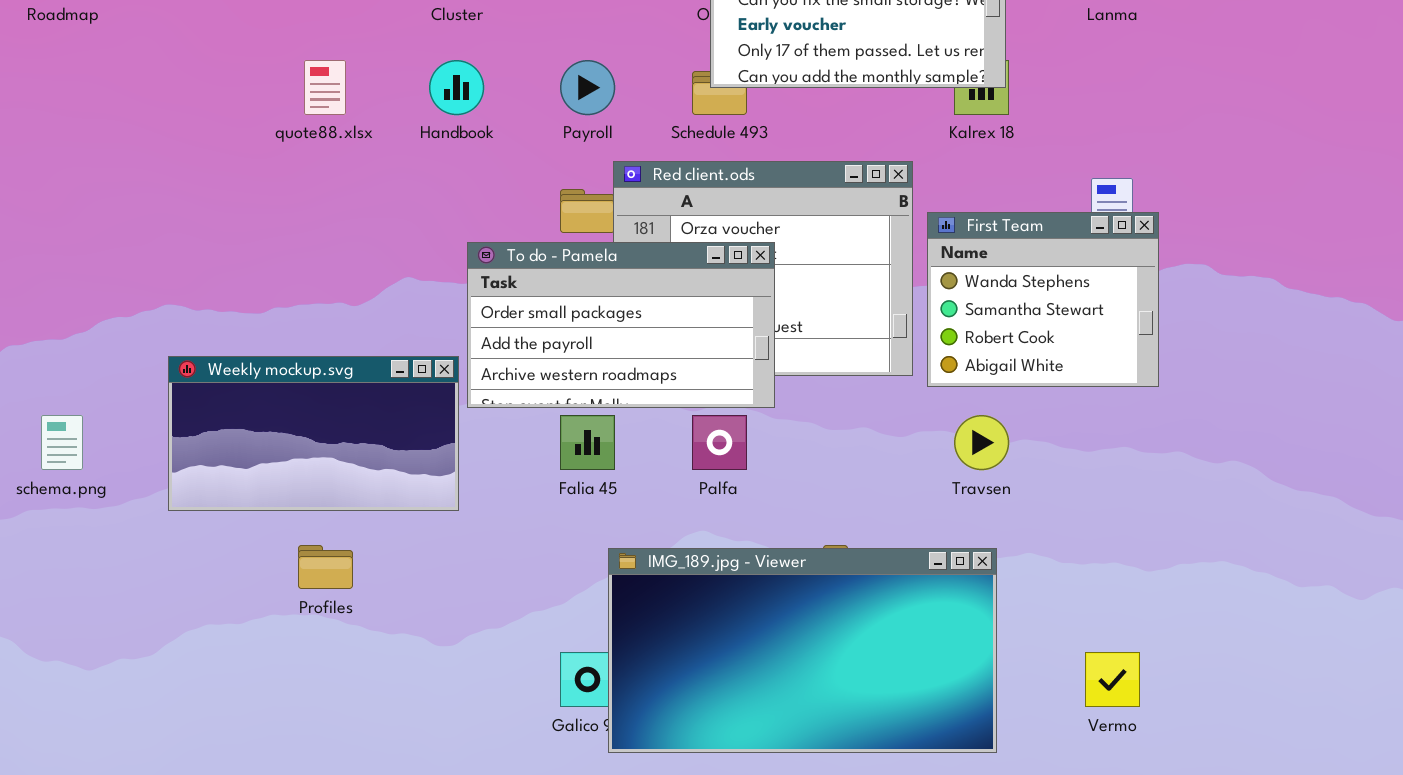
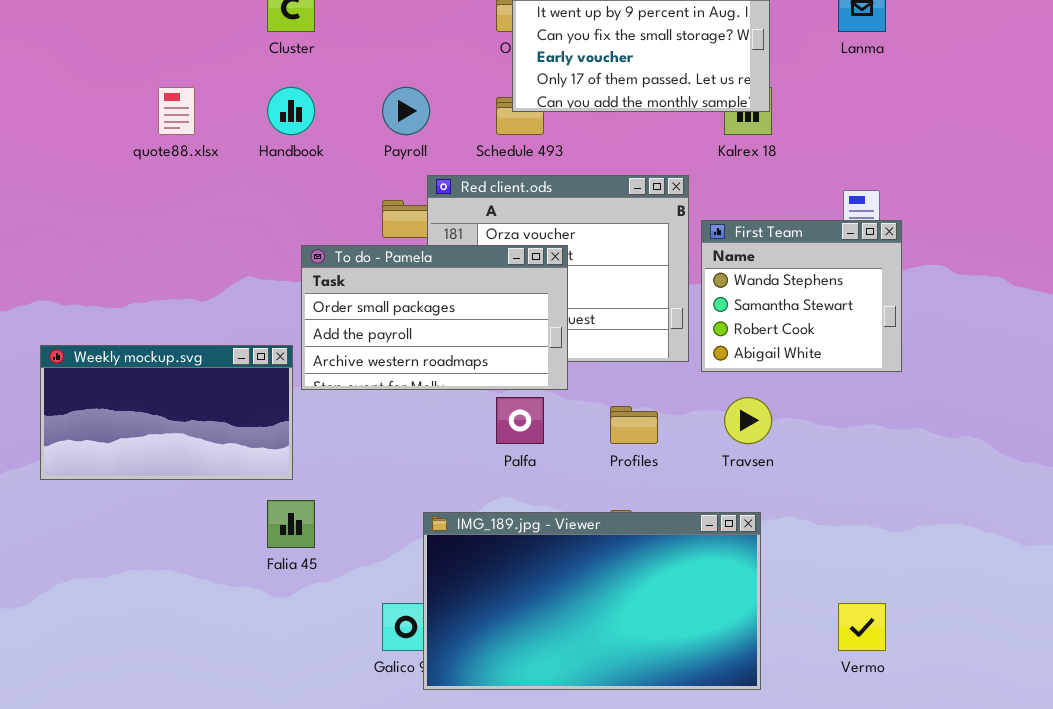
Falia 45: [560,415,615,470] -> [267,500,315,548], moved
Profiles: [298,545,353,589] -> [610,406,658,444], moved

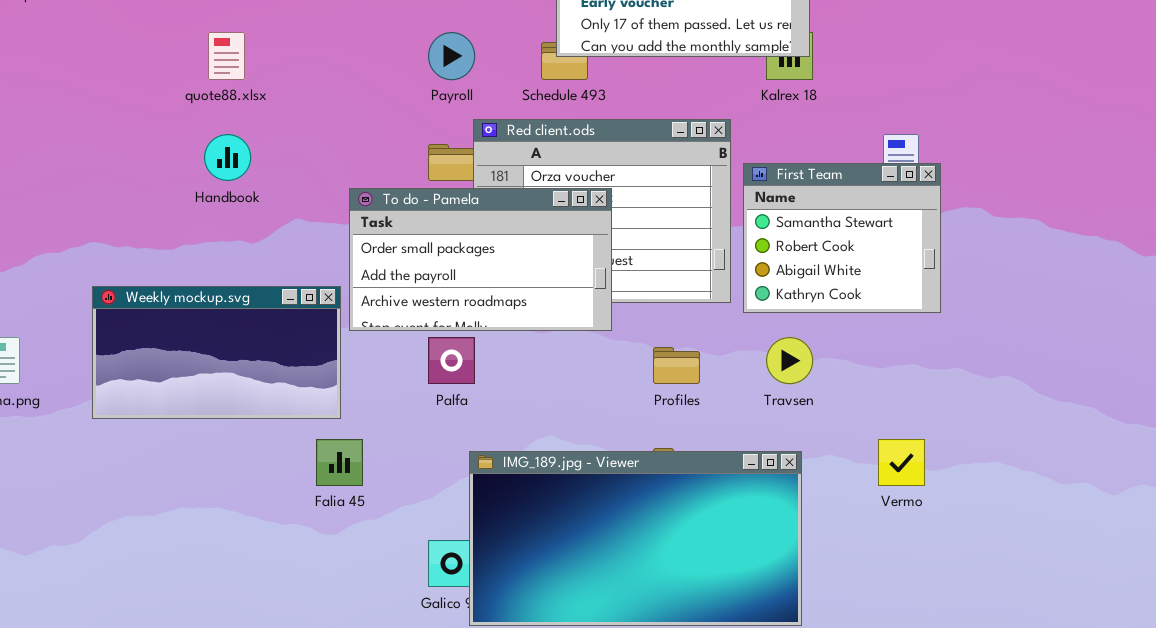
Handbook: [267,87,315,135] -> [204,134,251,181], moved
First Team: [701,220,902,372] -> [743,163,941,313], scrolled down 1 row
Palfa: [496,397,544,444] -> [428,337,475,384], moved
Vermo: [838,603,886,651] -> [878,439,925,486], moved

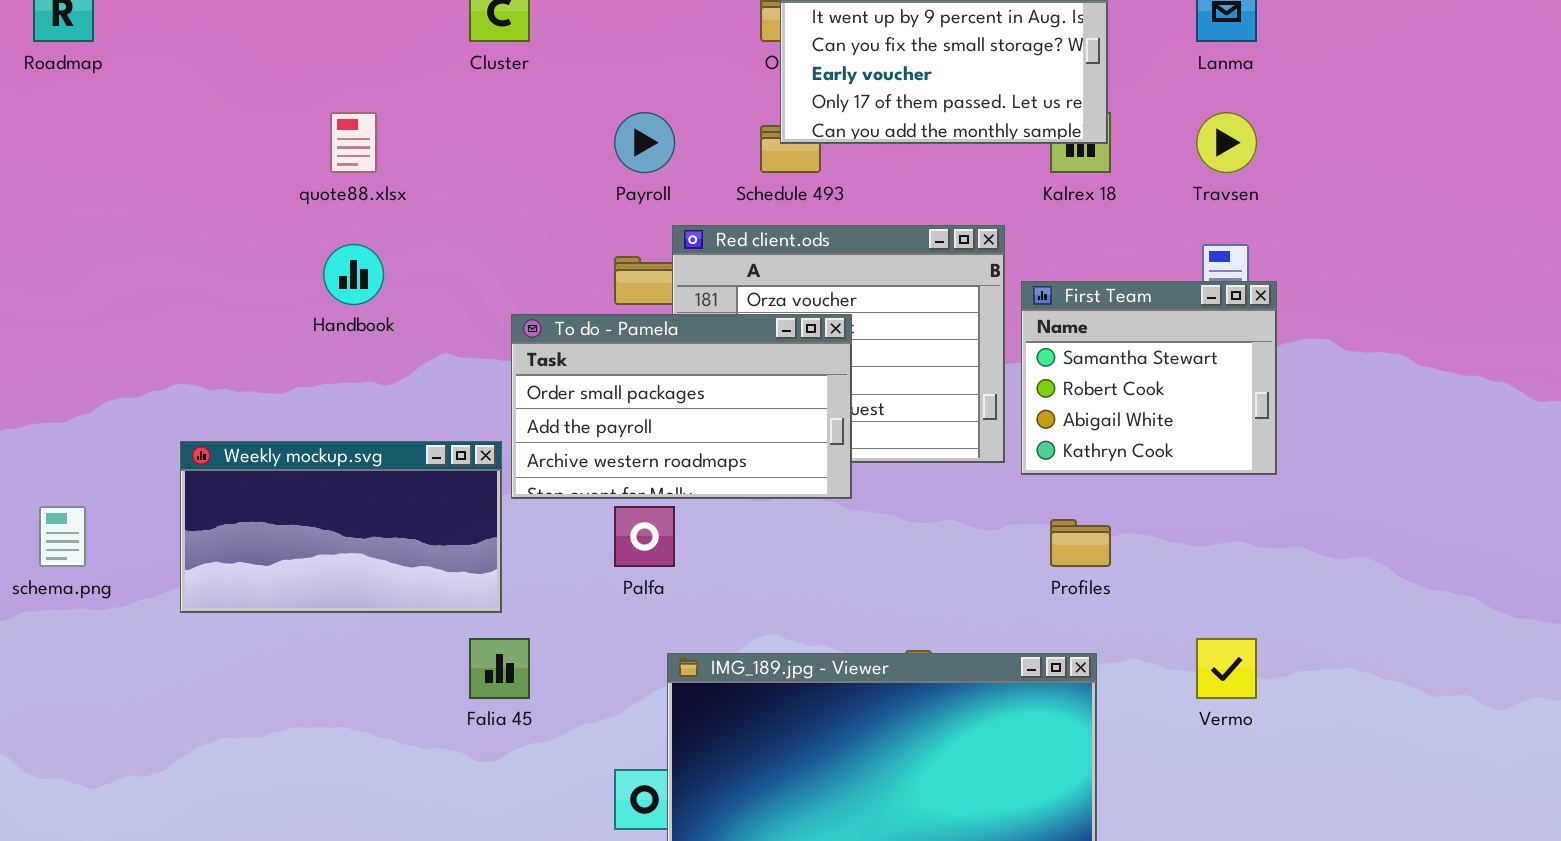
Travsen: [766,337,813,384] -> [1196,112,1257,173], moved
Profiles: [653,347,700,384] -> [1050,519,1111,567], moved

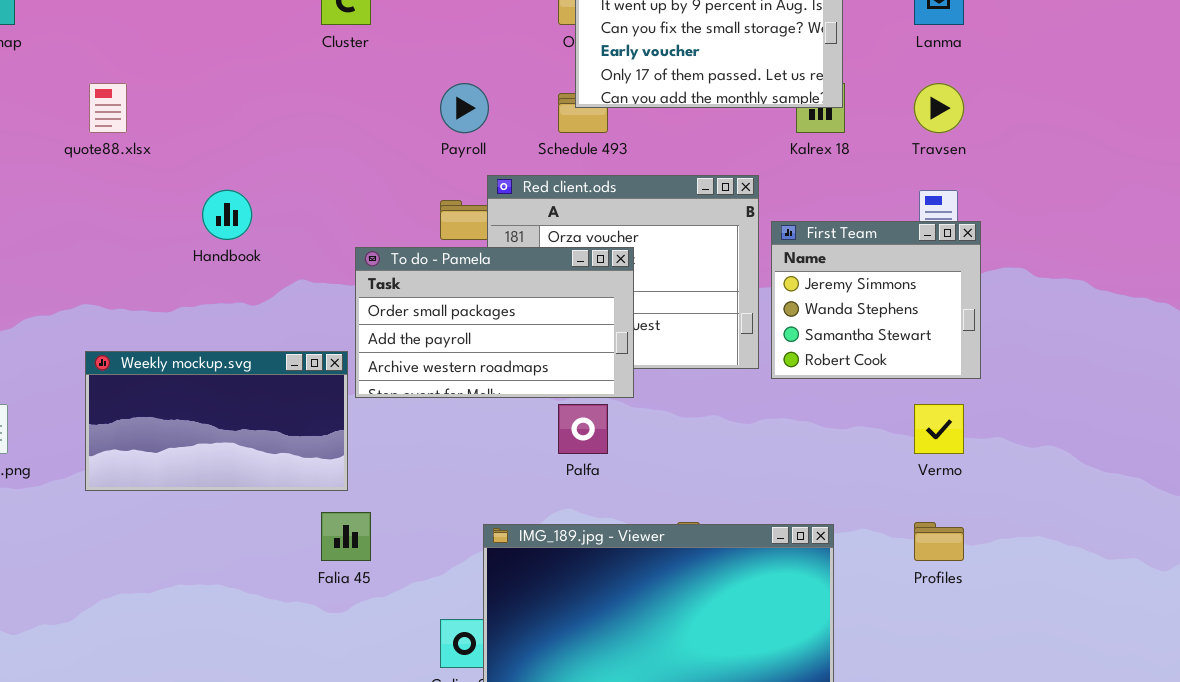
quote88.xlsx: [330,112,377,173] -> [89,83,127,133], moved
First Team: [1021,281,1277,475] -> [771,221,981,379], scrolled up 2 rows
Palfa: [614,506,675,567] -> [558,404,608,454], moved
Profiles: [1050,519,1111,567] -> [914,522,964,561], moved
Vermo: [1196,638,1257,699] -> [914,404,964,454], moved

